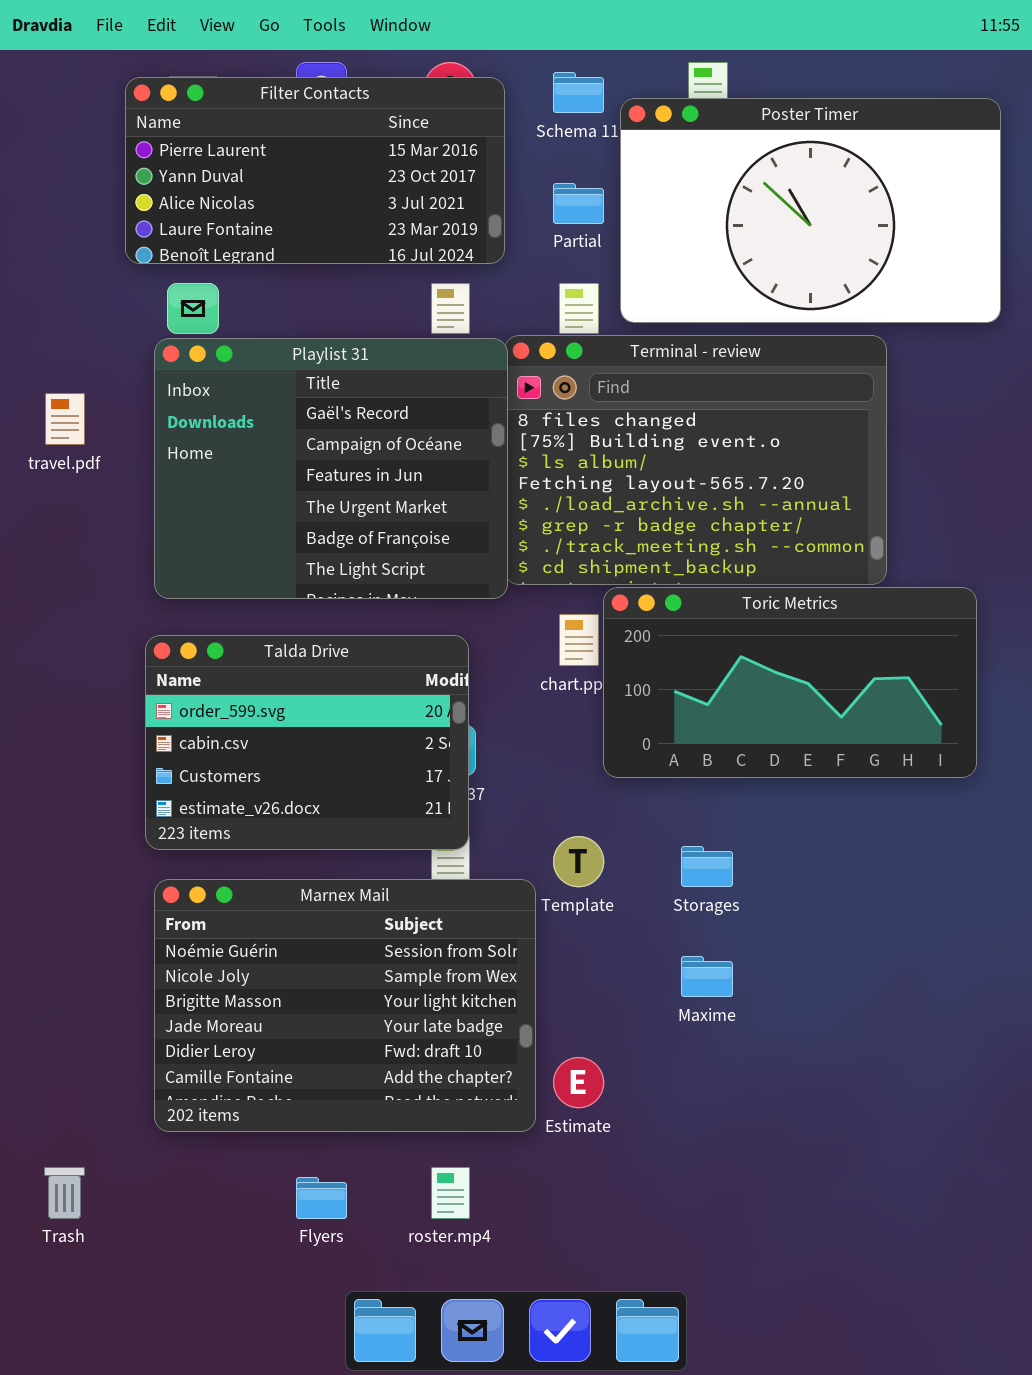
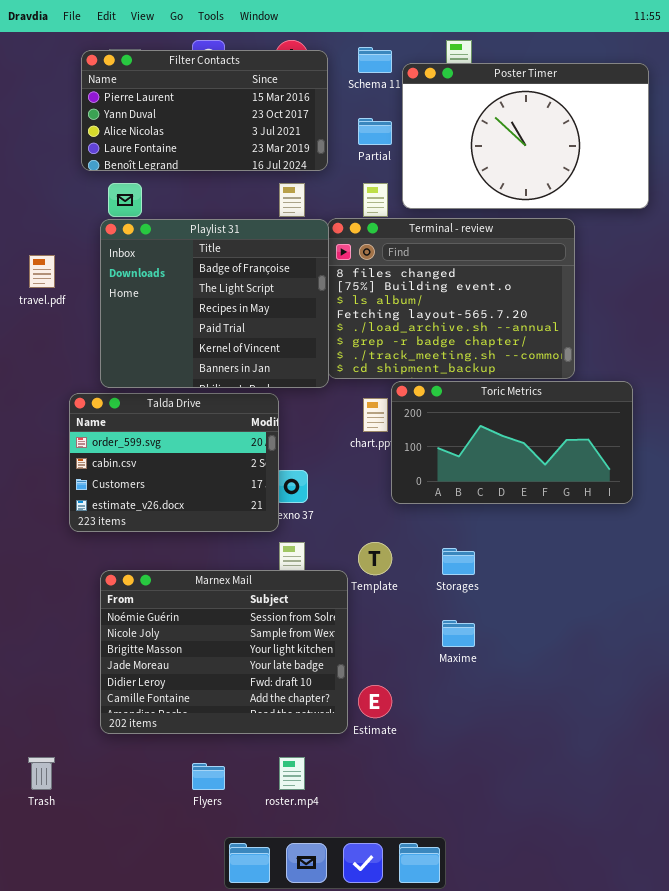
Playlist 31: [154,338,508,599] -> [100,219,329,388], scrolled down 4 rows
Talda Drive: [145,635,469,850] -> [69,393,279,532], moved

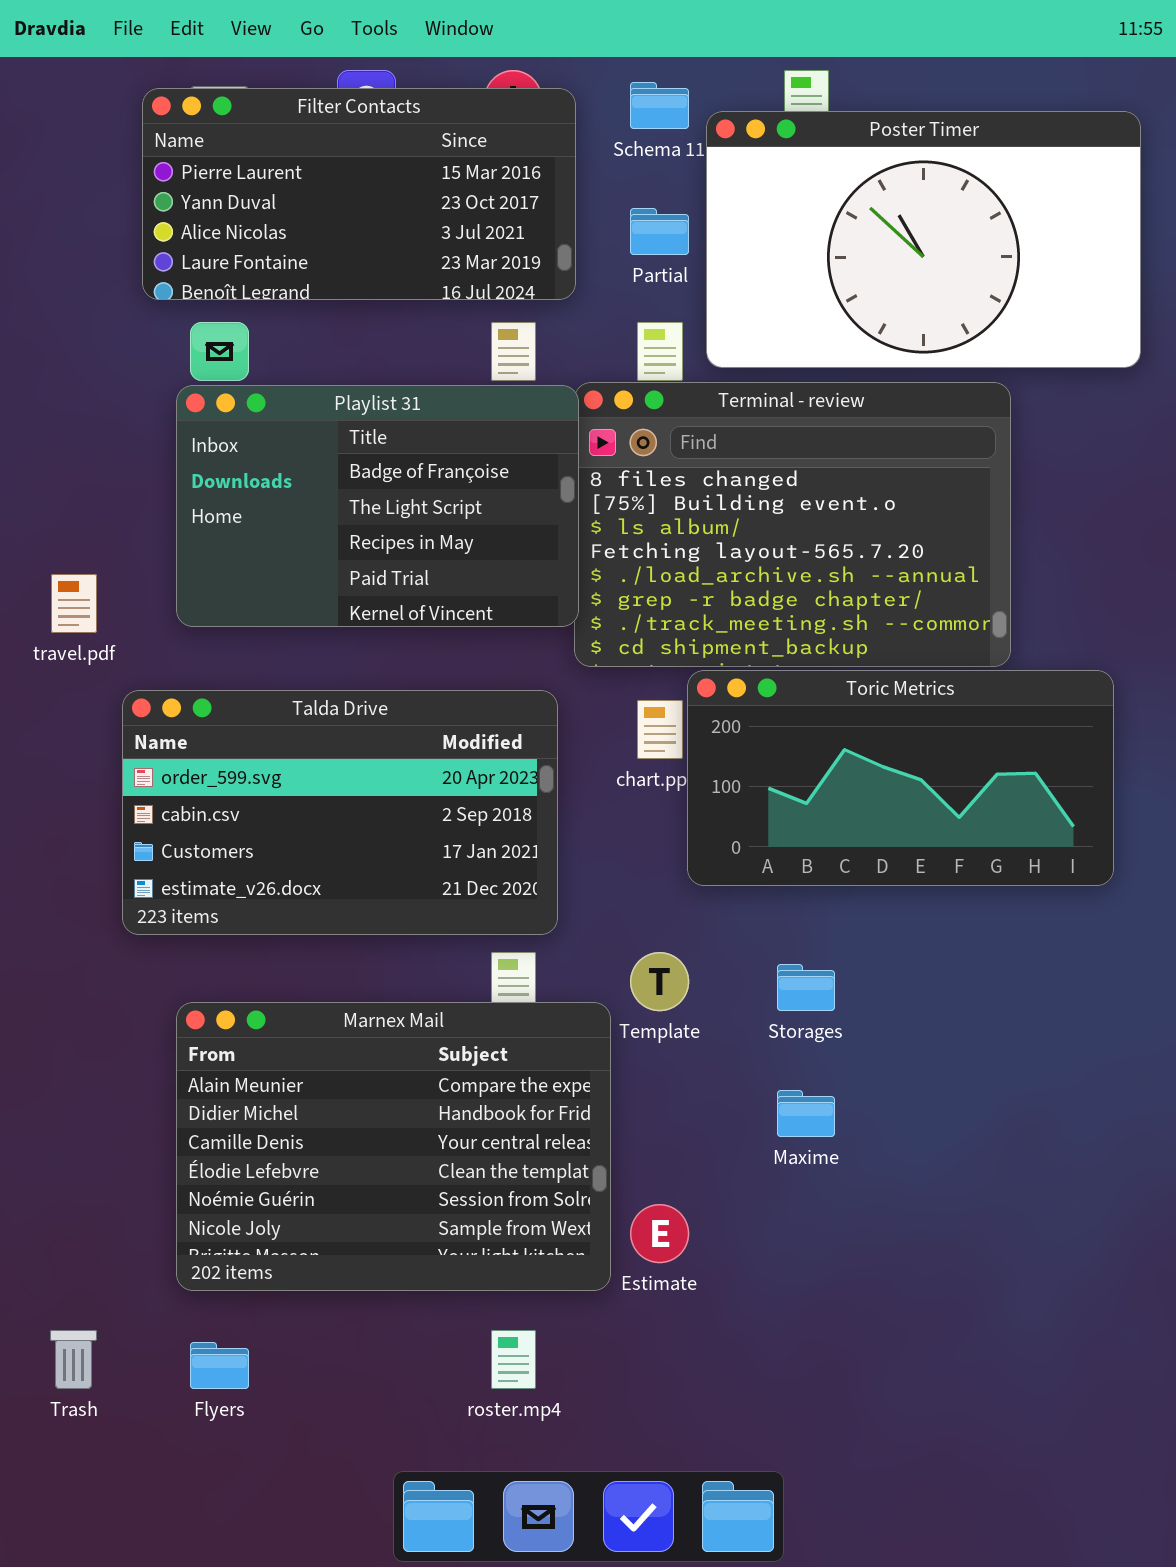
Playlist 31: [100,219,329,388] -> [176,385,579,627], resized
travel.pdf: [29,255,55,288] -> [51,574,97,633], moved
Talda Drive: [69,393,279,532] -> [122,690,558,935], resized
Marnex Mail: [100,570,348,734] -> [176,1002,611,1291], scrolled up 4 rows
Flyers: [192,763,225,790] -> [190,1342,249,1389], moved

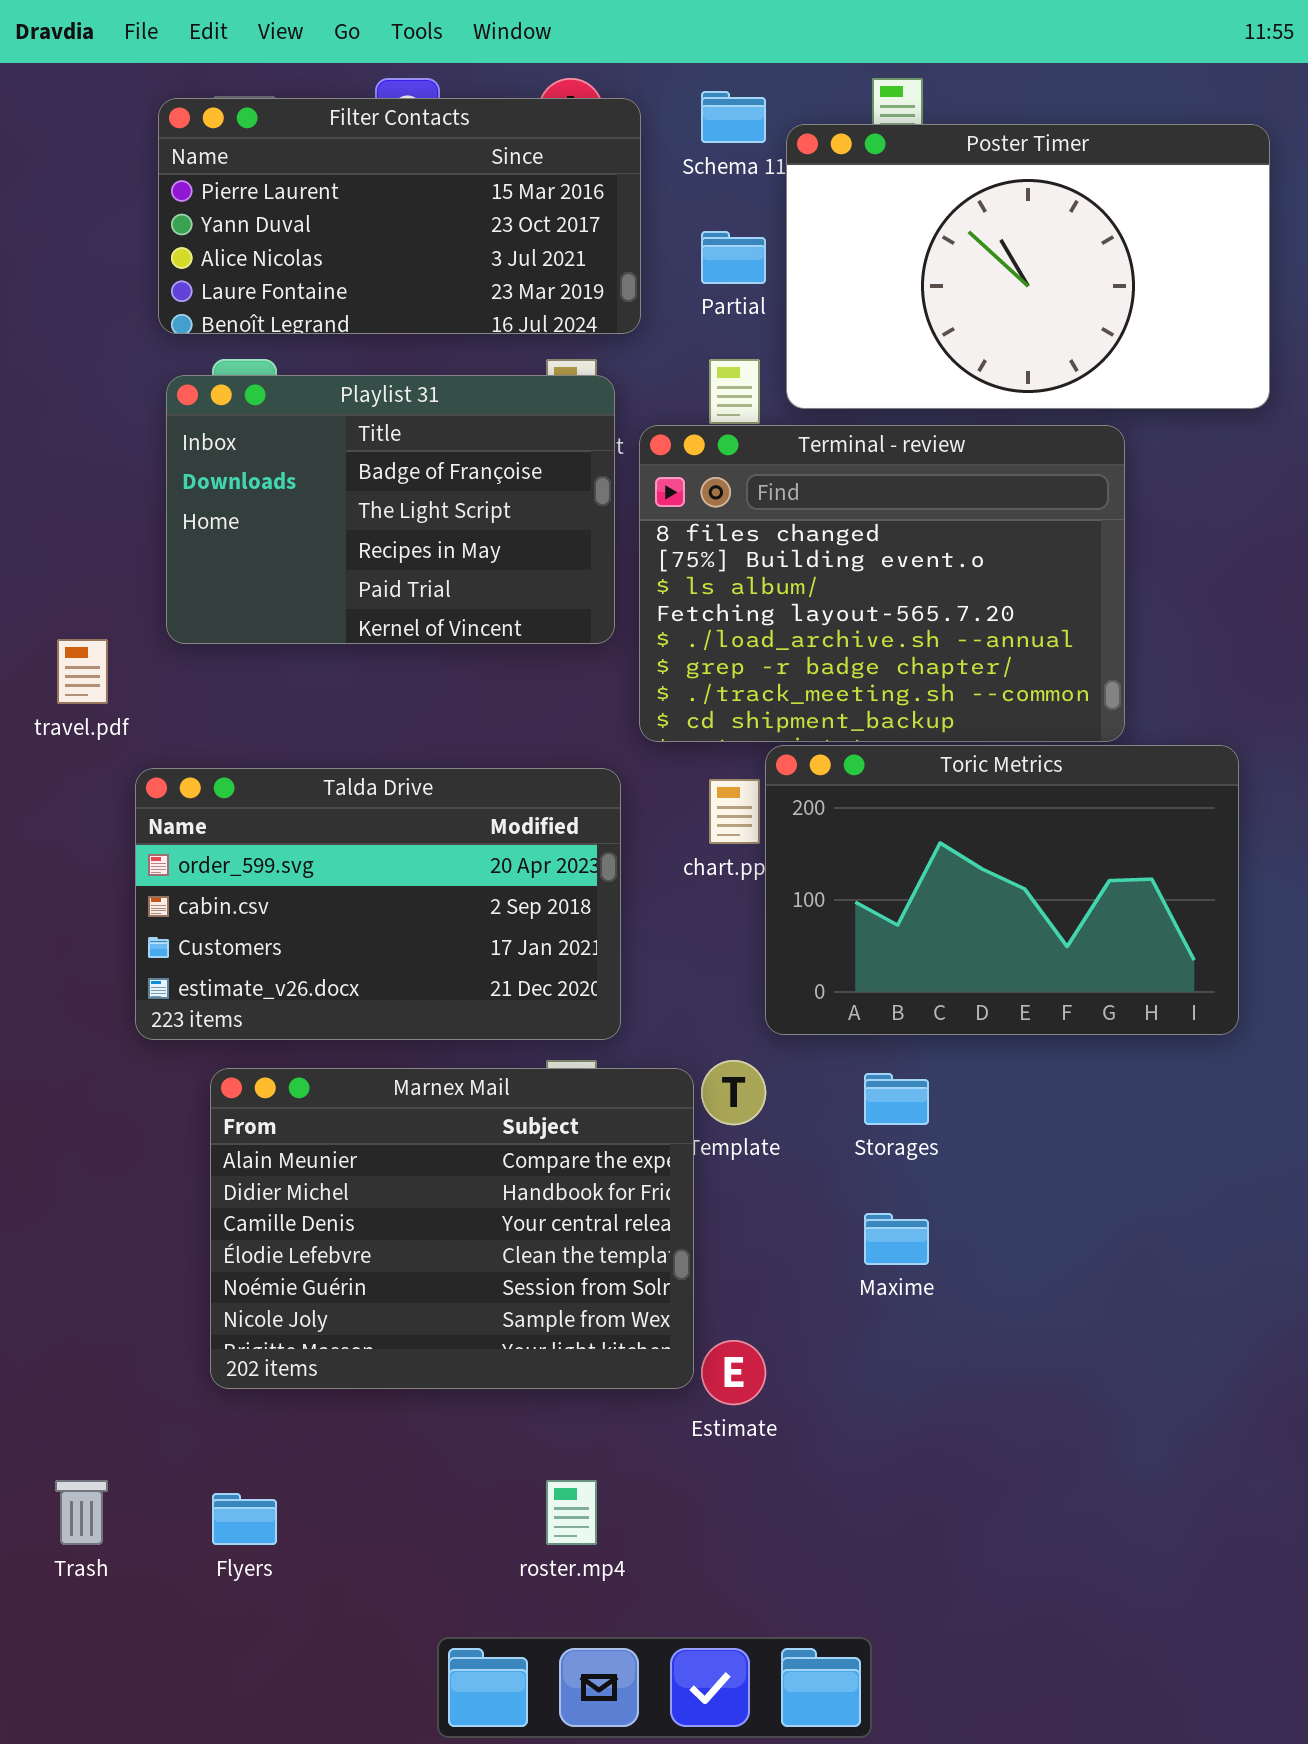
Playlist 31: [176,385,579,627] -> [166,375,615,644], moved
Toric Metrics: [687,670,1114,886] -> [765,745,1239,1035], resized
Marnex Mail: [176,1002,611,1291] -> [210,1068,694,1389], moved

